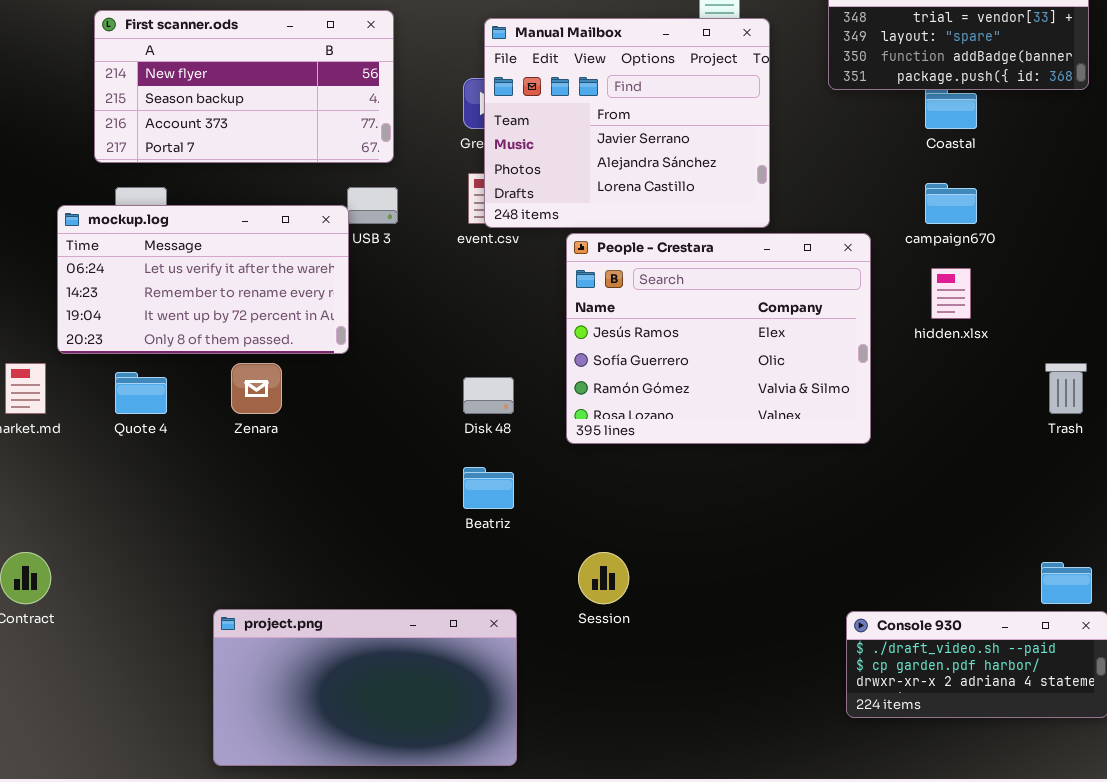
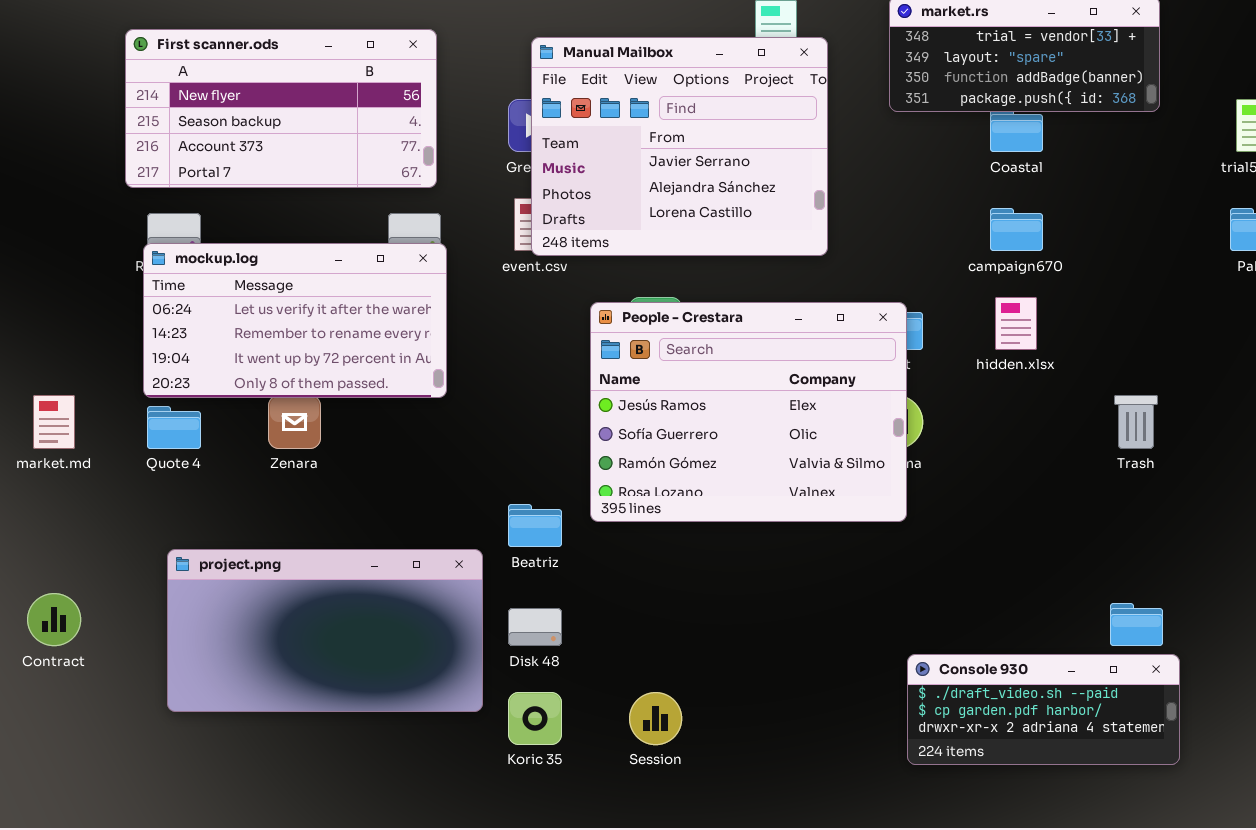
mockup.log: [57,205,349,354] -> [143,243,447,398], moved
People - Crestara: [566,233,871,444] -> [590,302,907,522], moved
Disk 48: [463,377,514,414] -> [508,608,562,646], moved
Session: [578,552,629,604] -> [629,692,682,745], moved
project.png: [213,609,517,766] -> [167,549,483,712], moved

